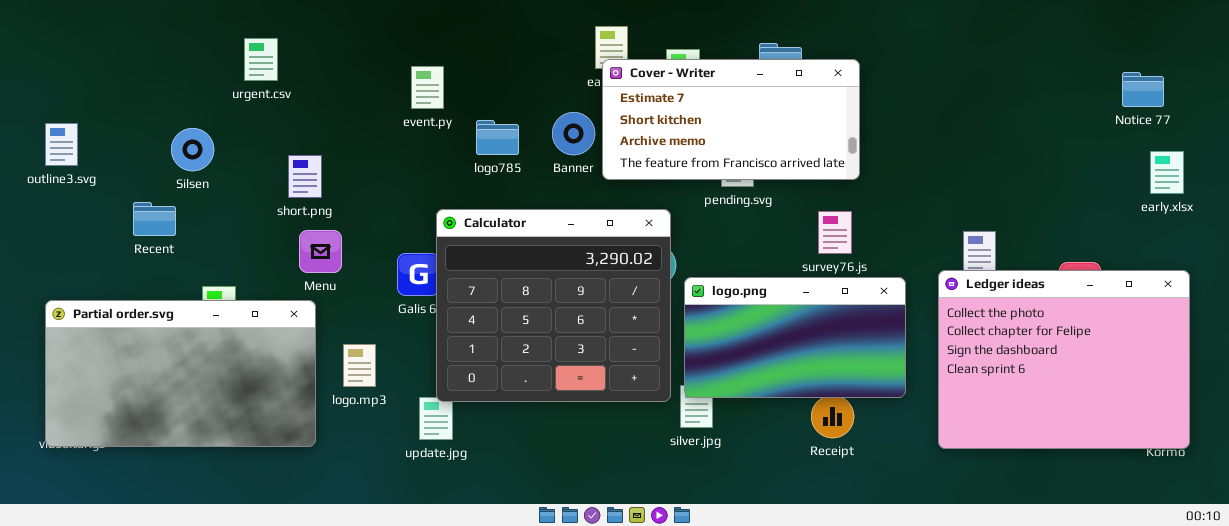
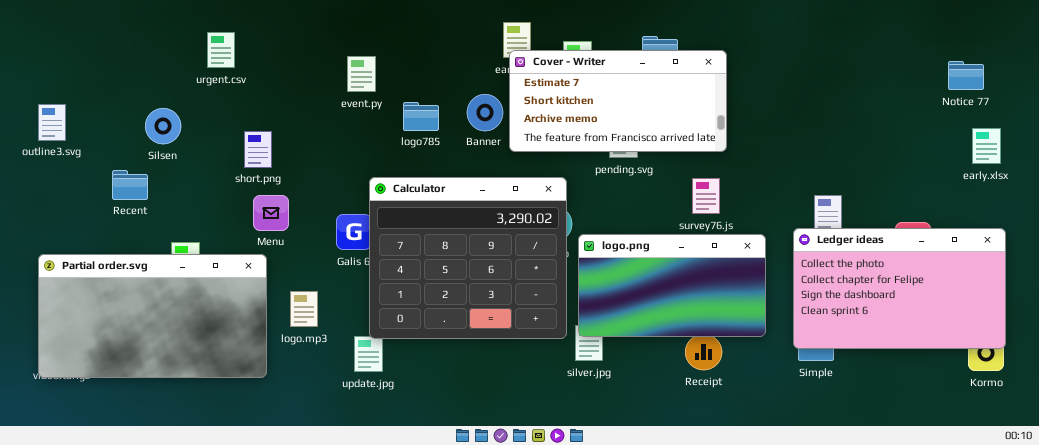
Ledger ideas: [938,270,1190,449] -> [793,228,1006,349], resized

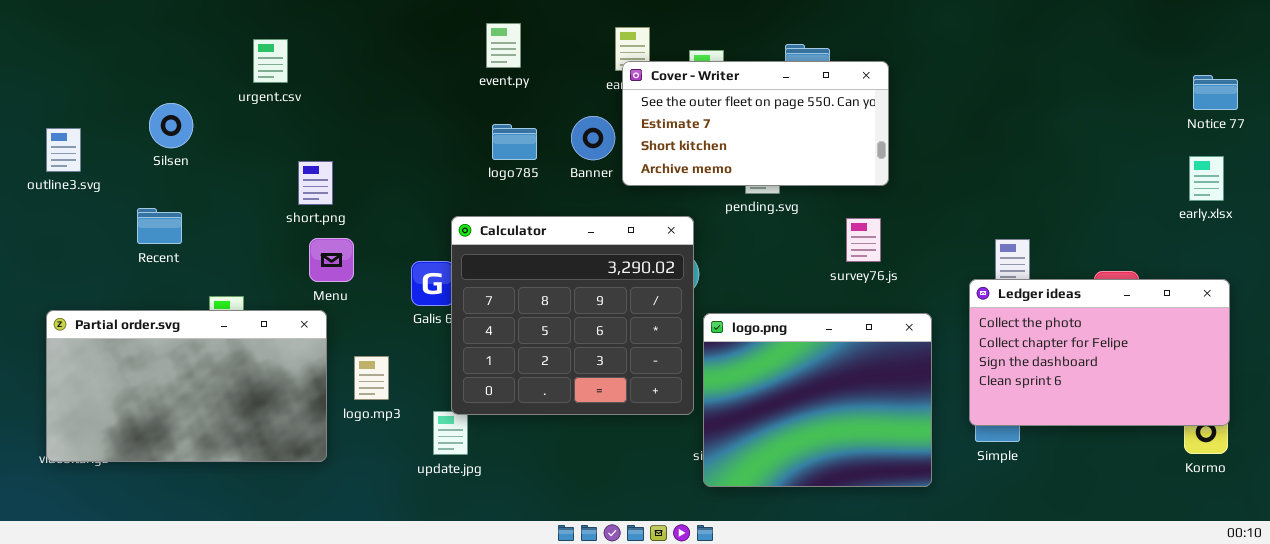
Cover - Writer: [509,50,727,152] -> [622,61,889,186], scrolled up 1 row
event.py: [347,56,376,92] -> [486,23,521,68], moved
Notice 77: [948,61,984,90] -> [1193,75,1238,110], moved
Silsen: [145,108,181,144] -> [149,103,193,148], moved
logo.png: [578,234,766,337] -> [703,313,932,487], moved, resized

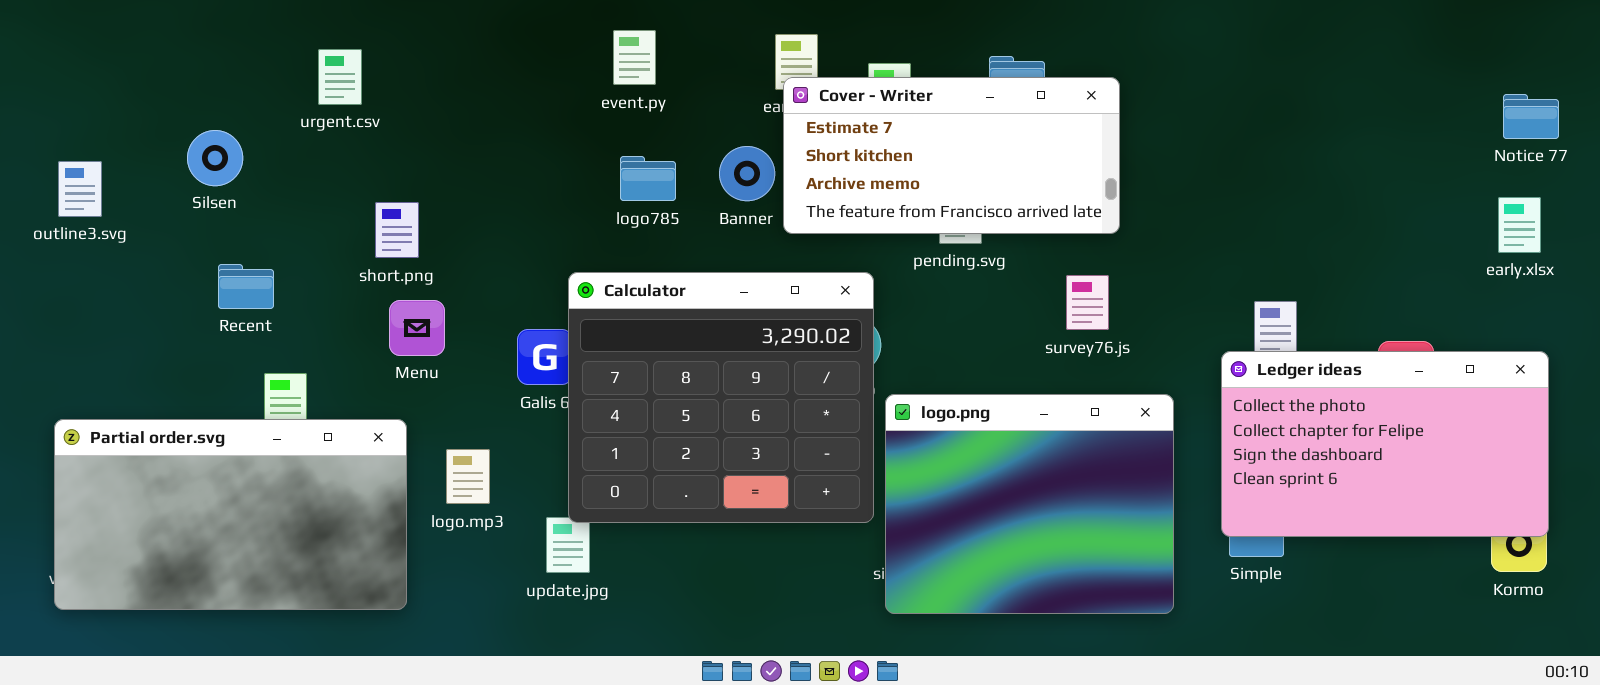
Cover - Writer: [622,61,889,186] -> [783,77,1120,234], scrolled down 1 row
Recent: [137,208,182,244] -> [218,264,274,309], moved
Partial order.svg: [46,310,327,462] -> [54,419,407,610], moved

